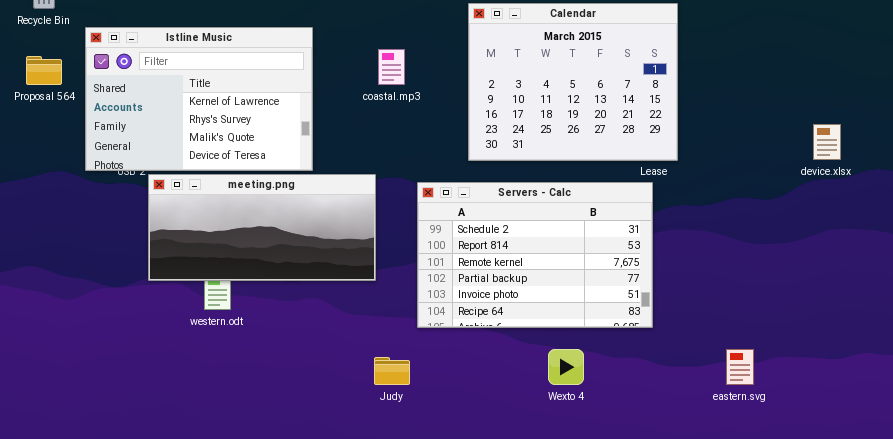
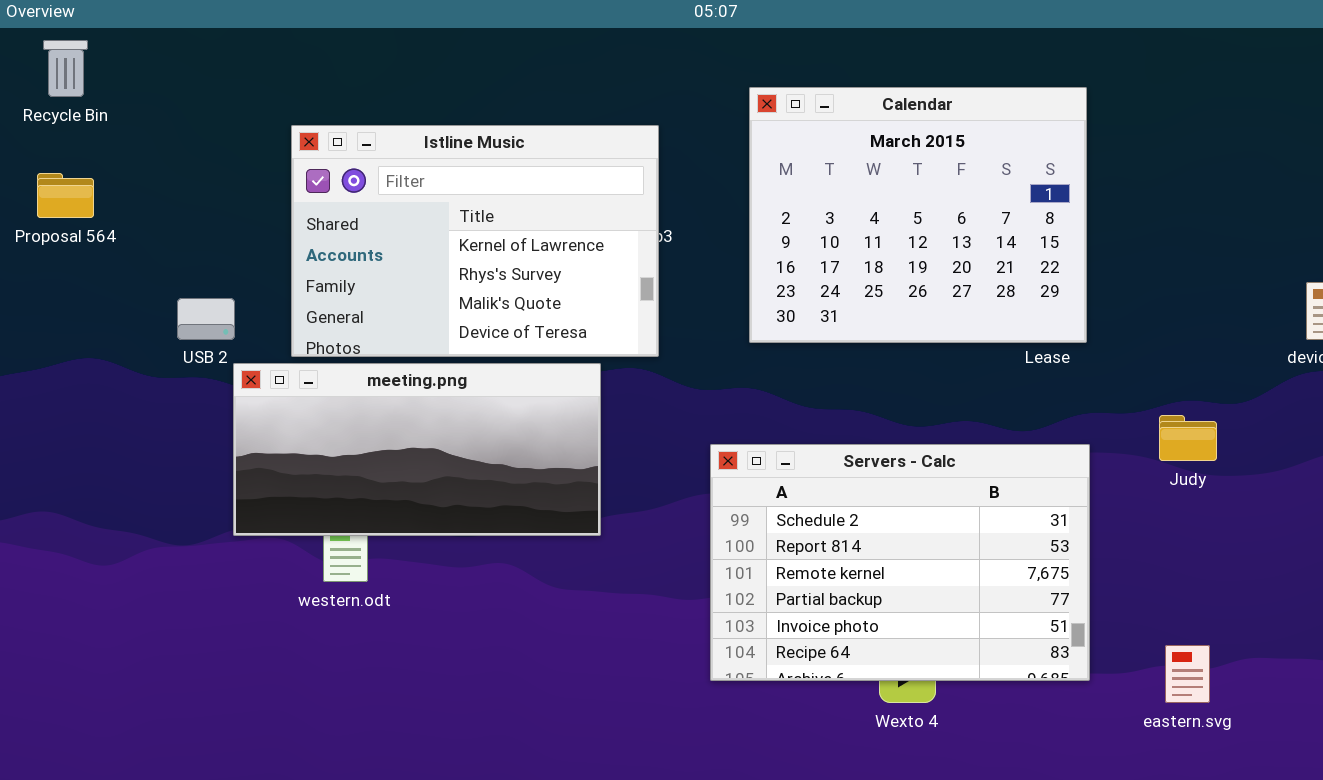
Istline Music: [85,27,313,171] -> [291,125,659,357], moved
Servers - Calc: [417,182,653,328] -> [710,444,1090,681], moved
Judy: [374,357,410,385] -> [1159,415,1217,461], moved

